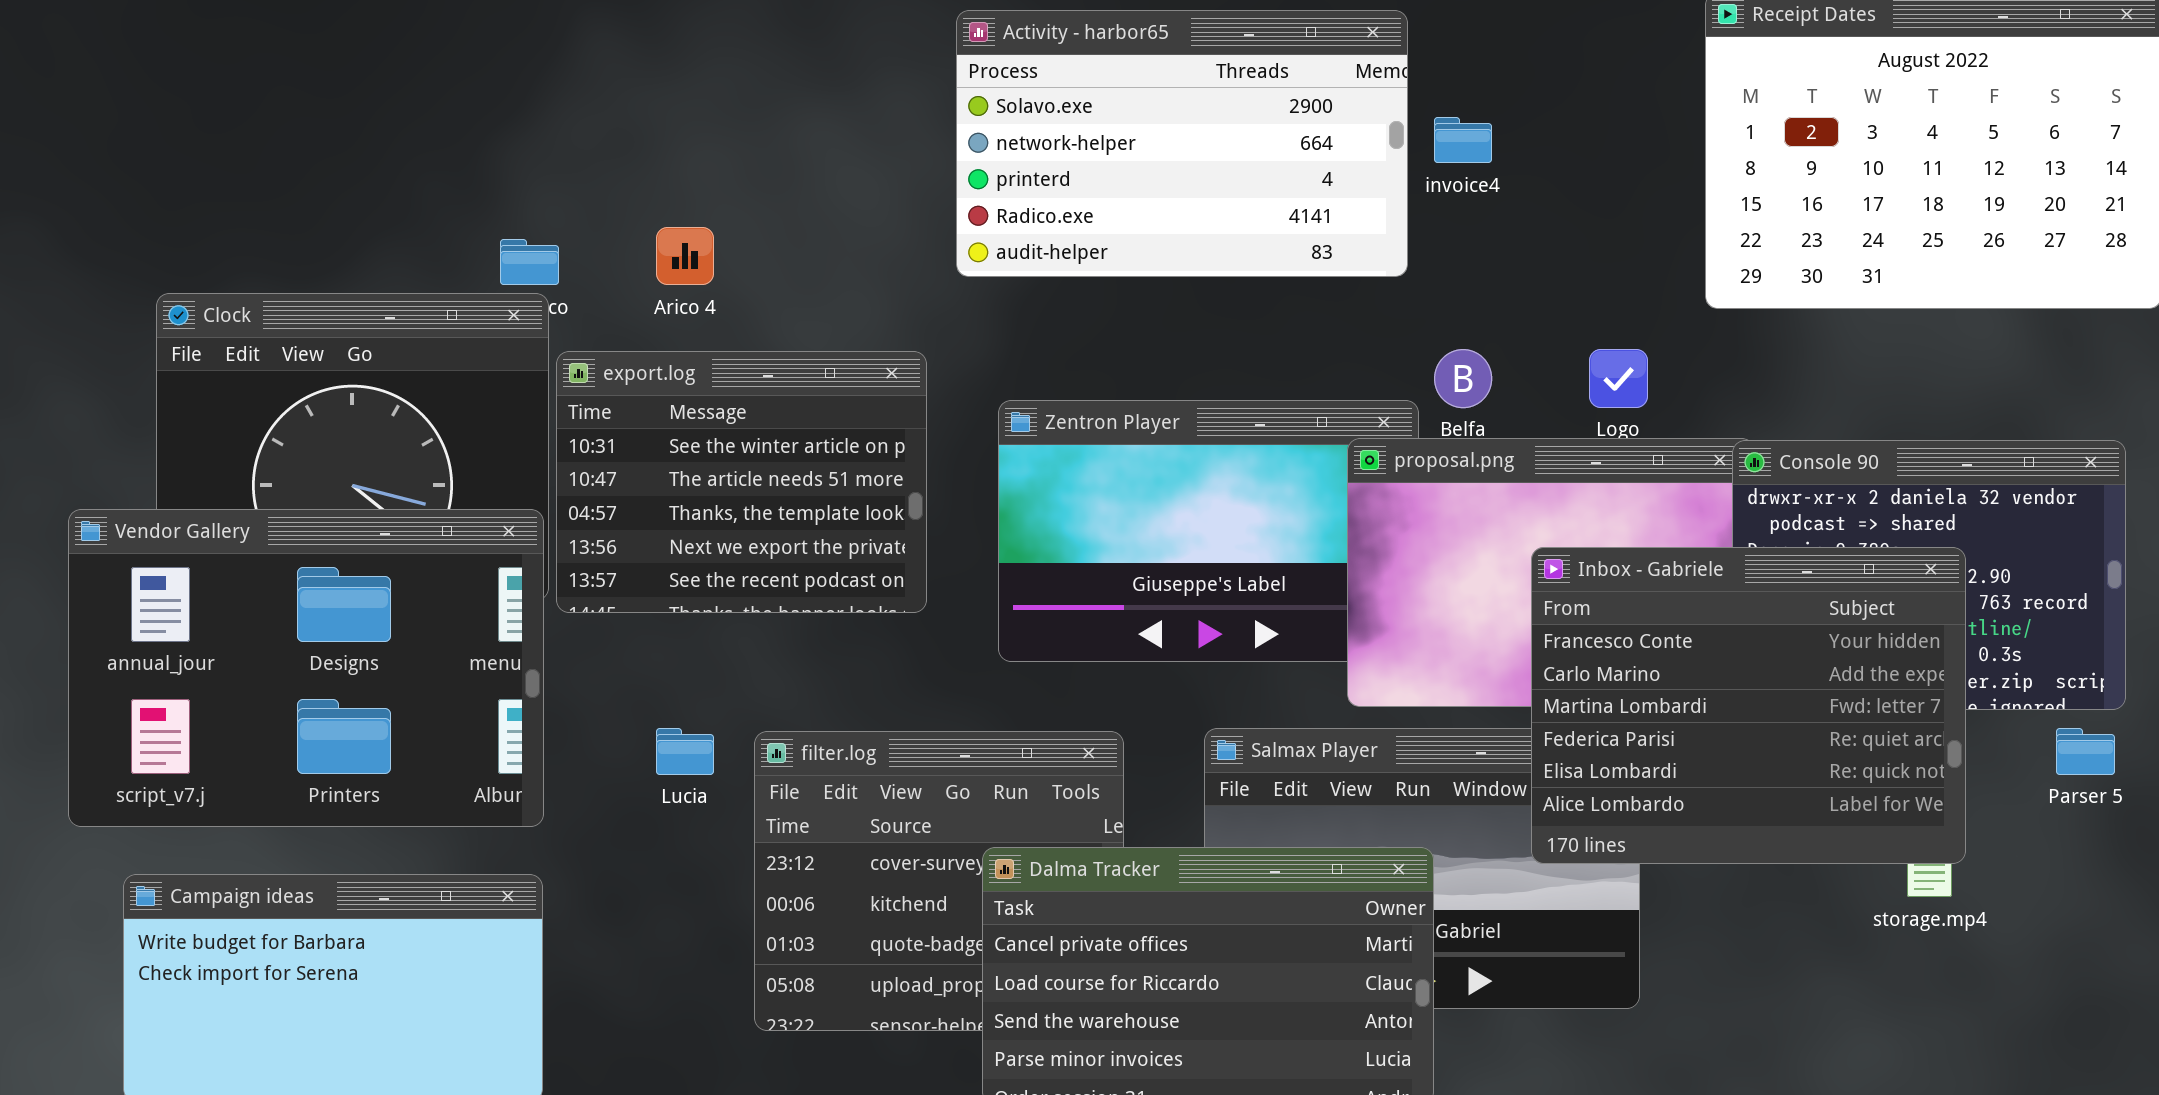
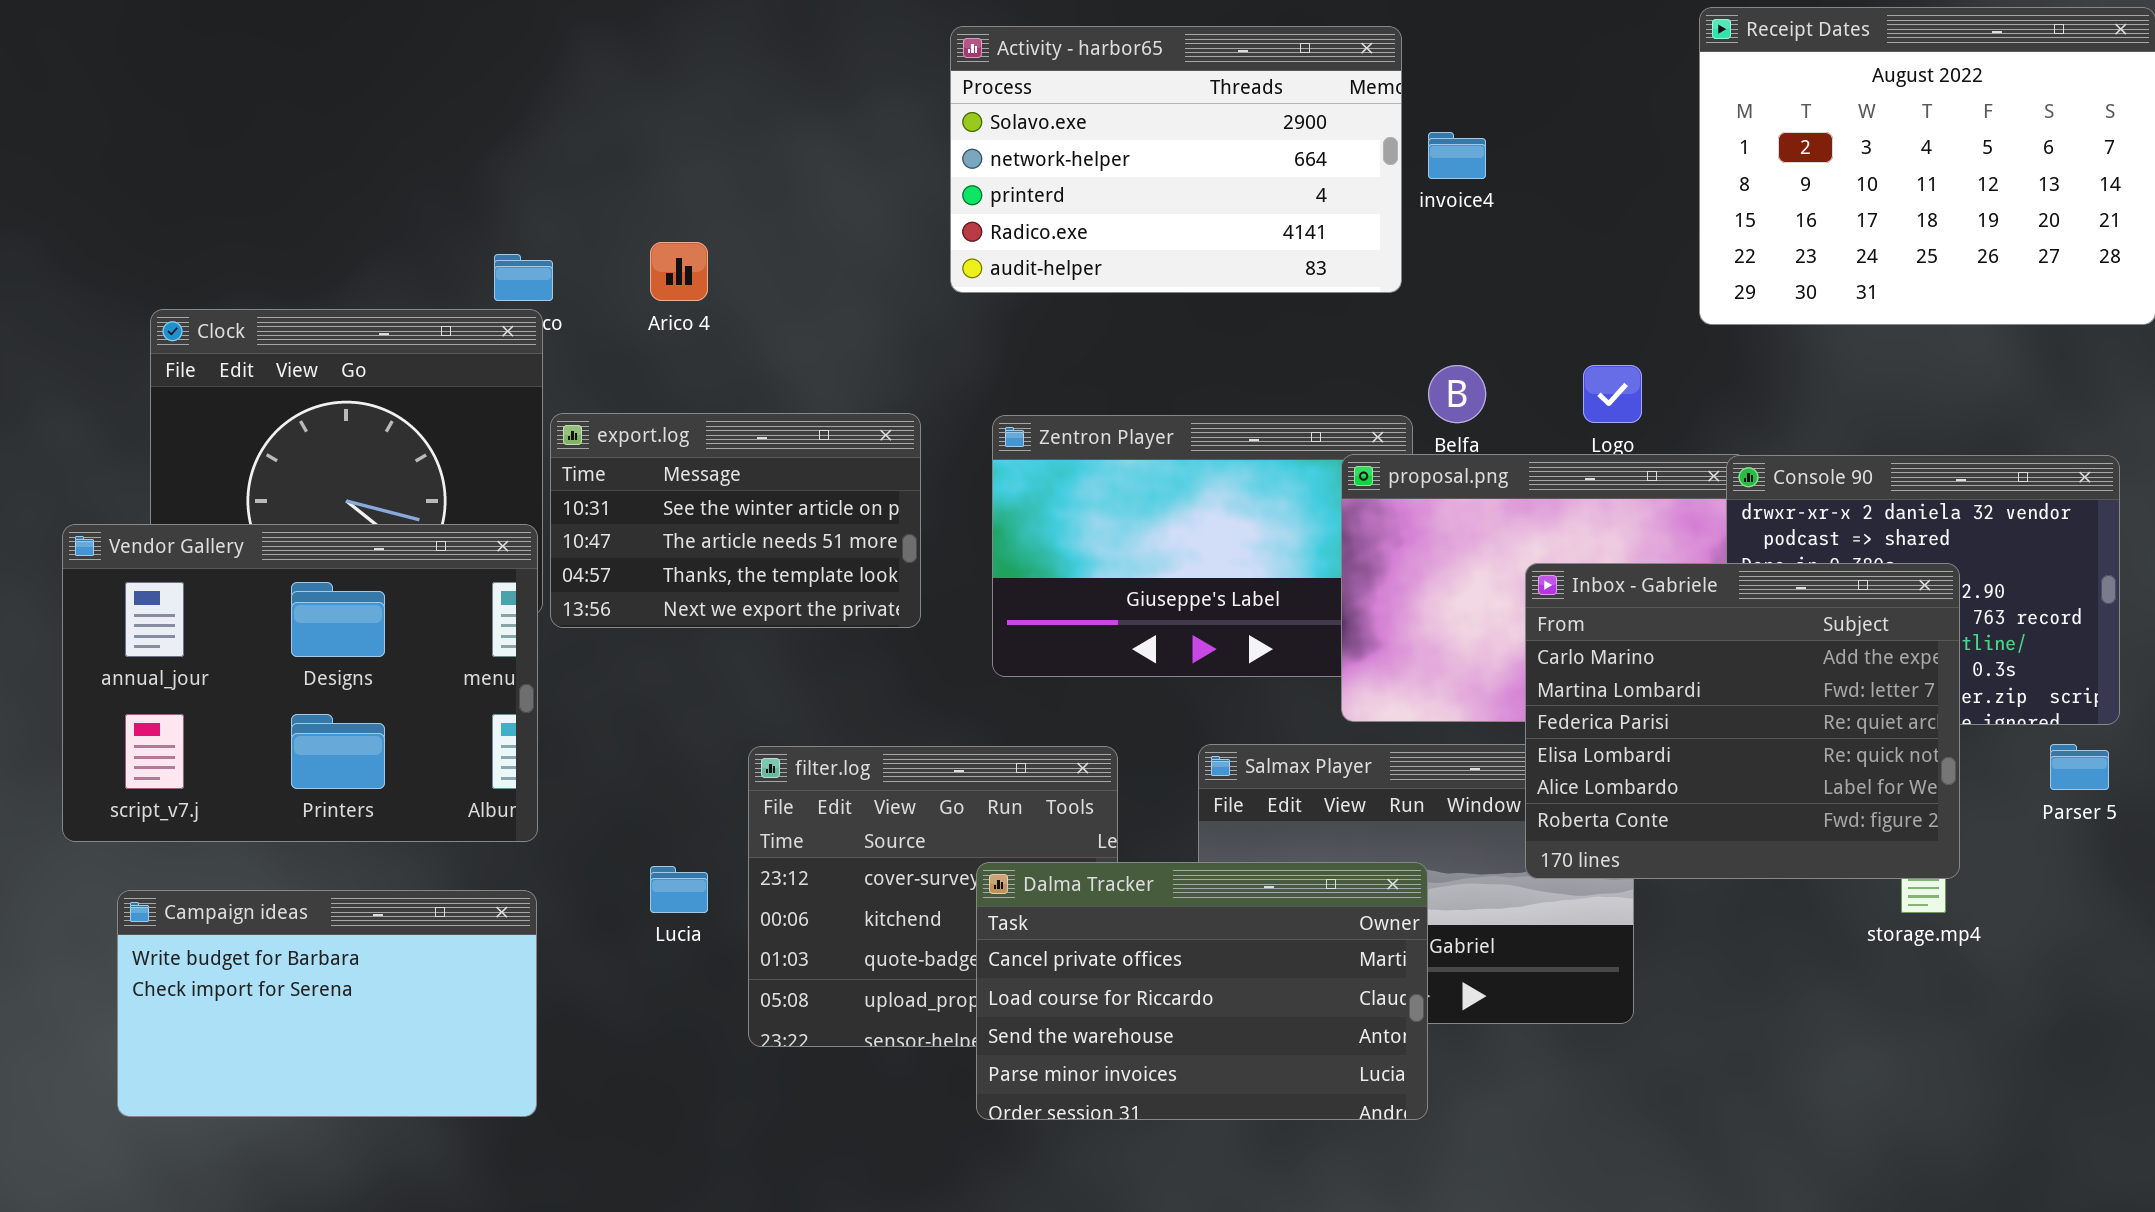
export.log: [556,351,927,613] -> [550,413,921,628], resized
Inbox - Gabriele: [1531,547,1966,864] -> [1525,563,1960,879], scrolled down 1 row
Lucia: [656,728,714,775] -> [650,866,708,913], moved

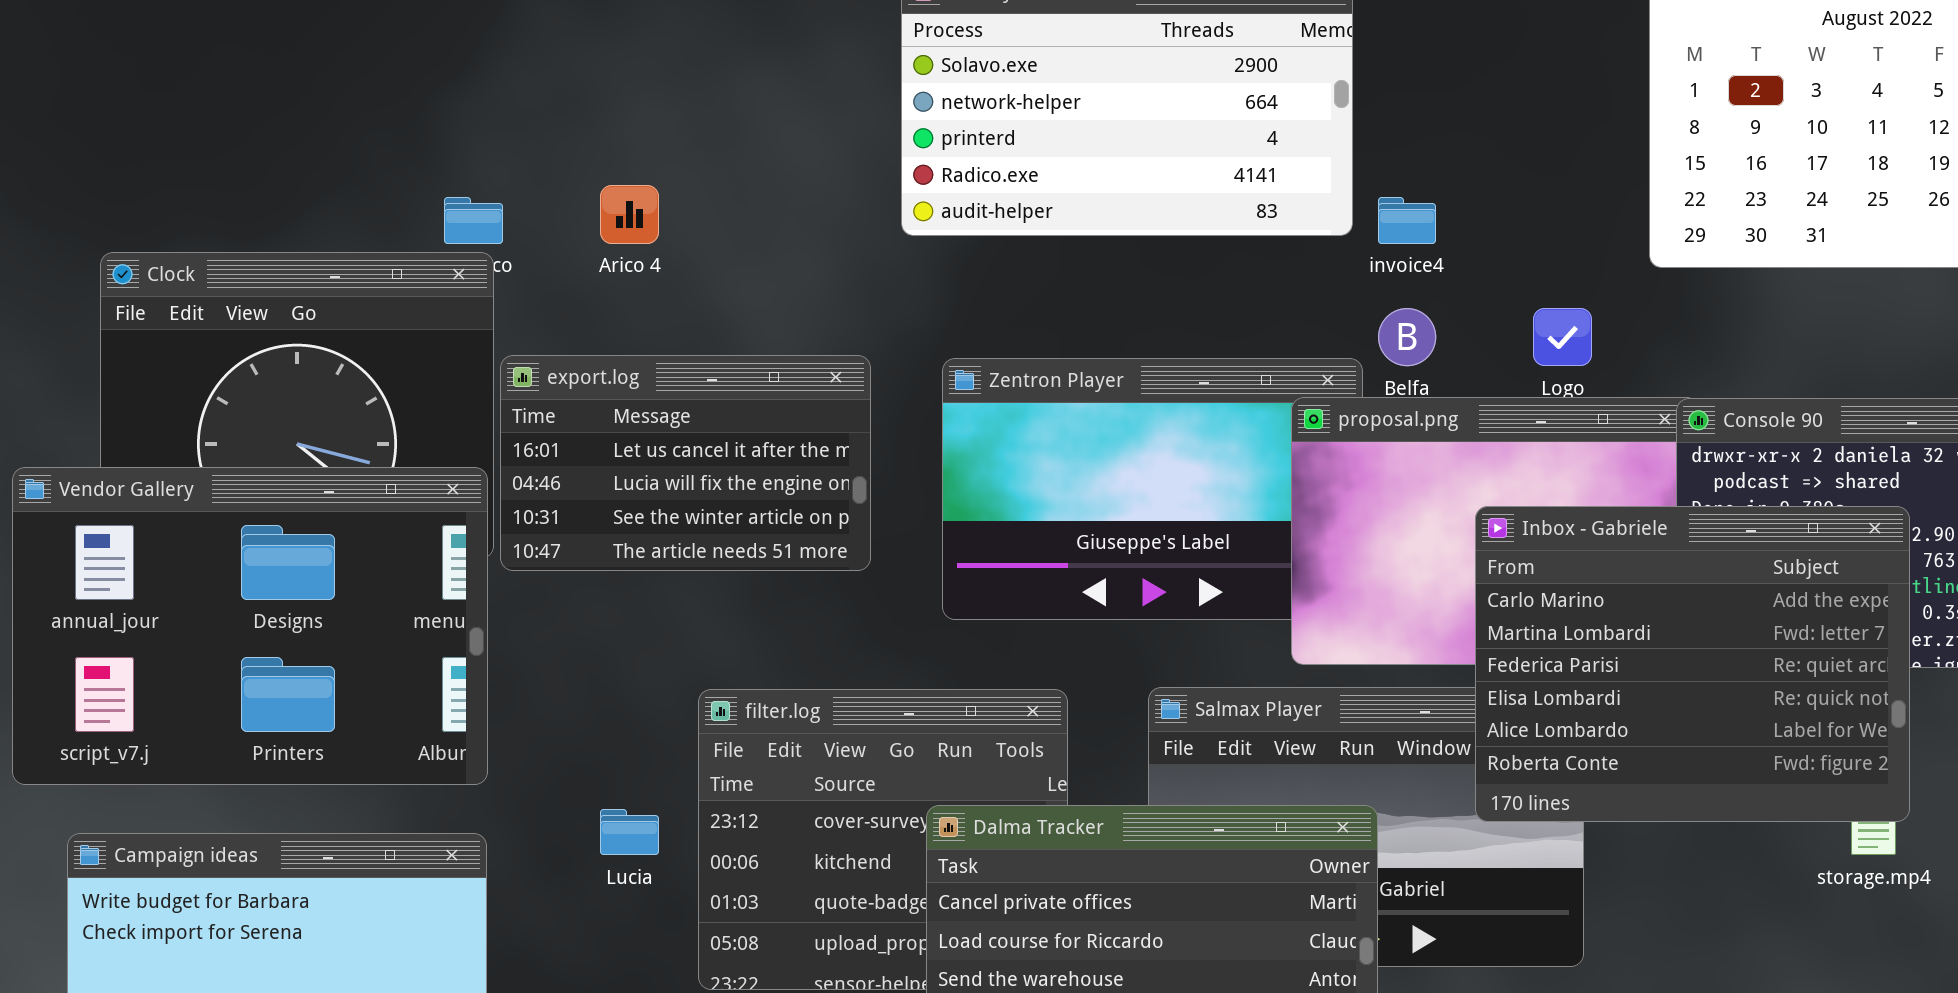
invoice4: [1428,132,1486,179] -> [1378,197,1436,244], moved
export.log: [550,413,921,628] -> [500,355,871,571], scrolled up 2 rows

